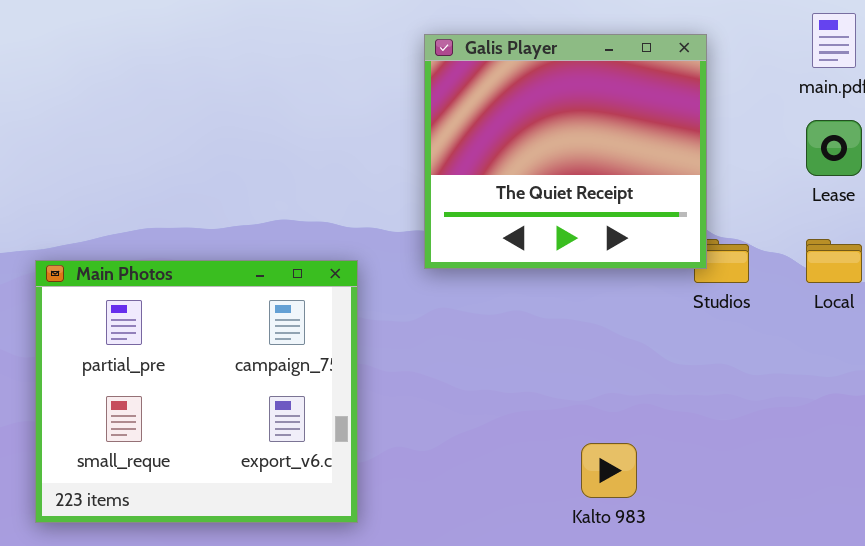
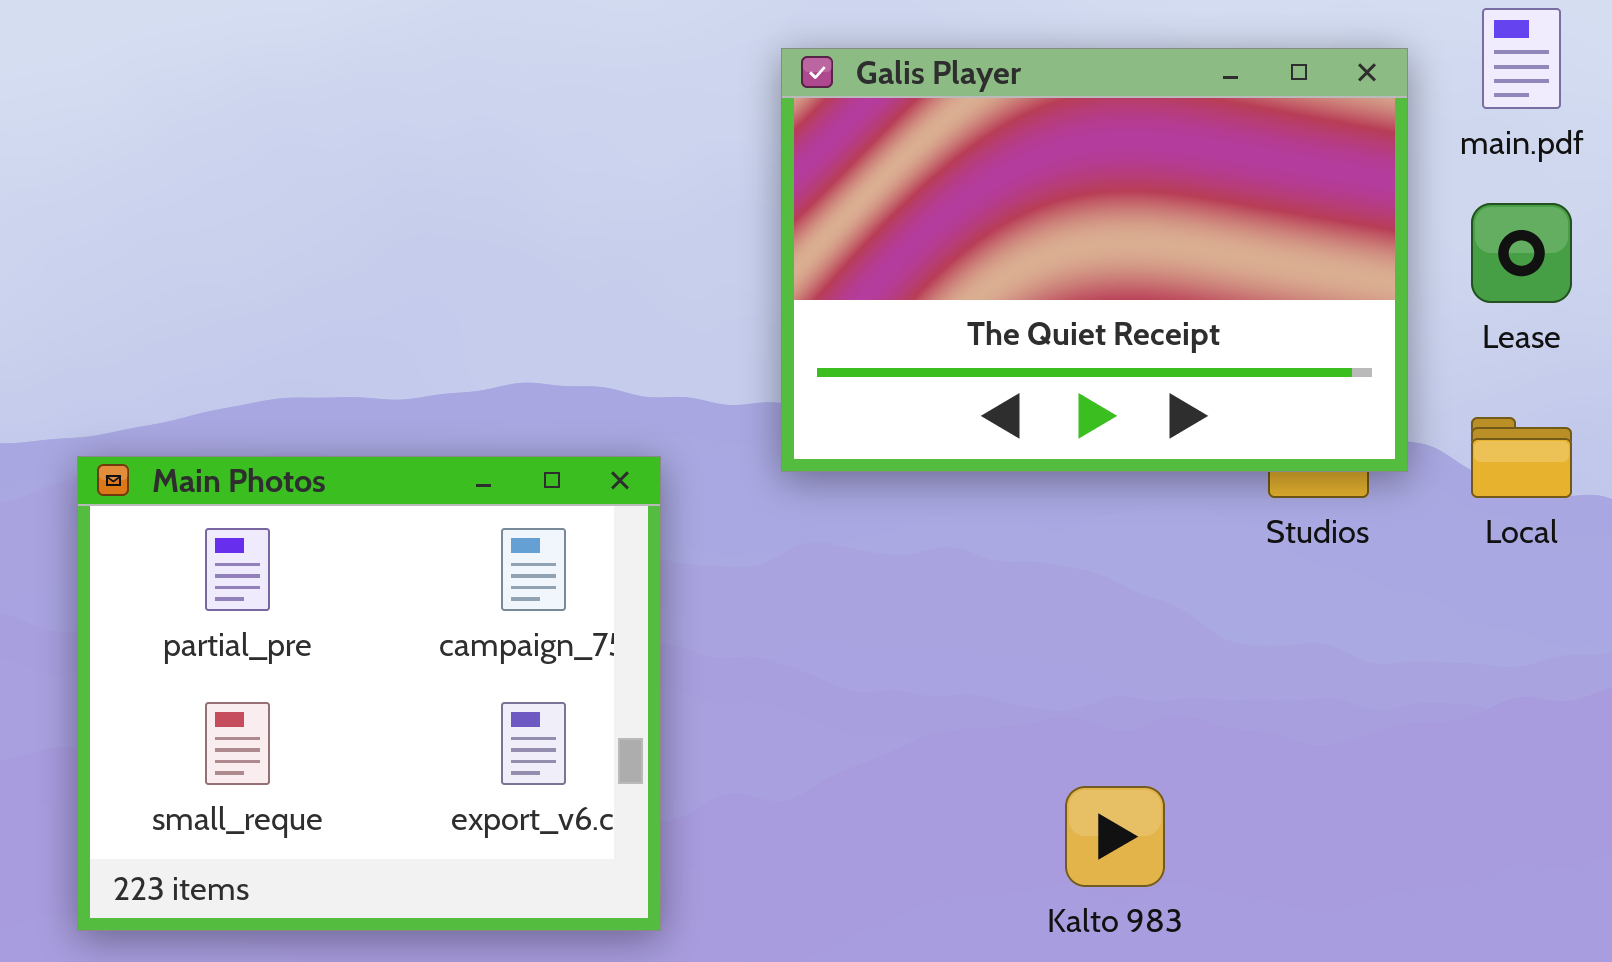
Galis Player: [424,34,707,269] -> [781,48,1408,472], resized

